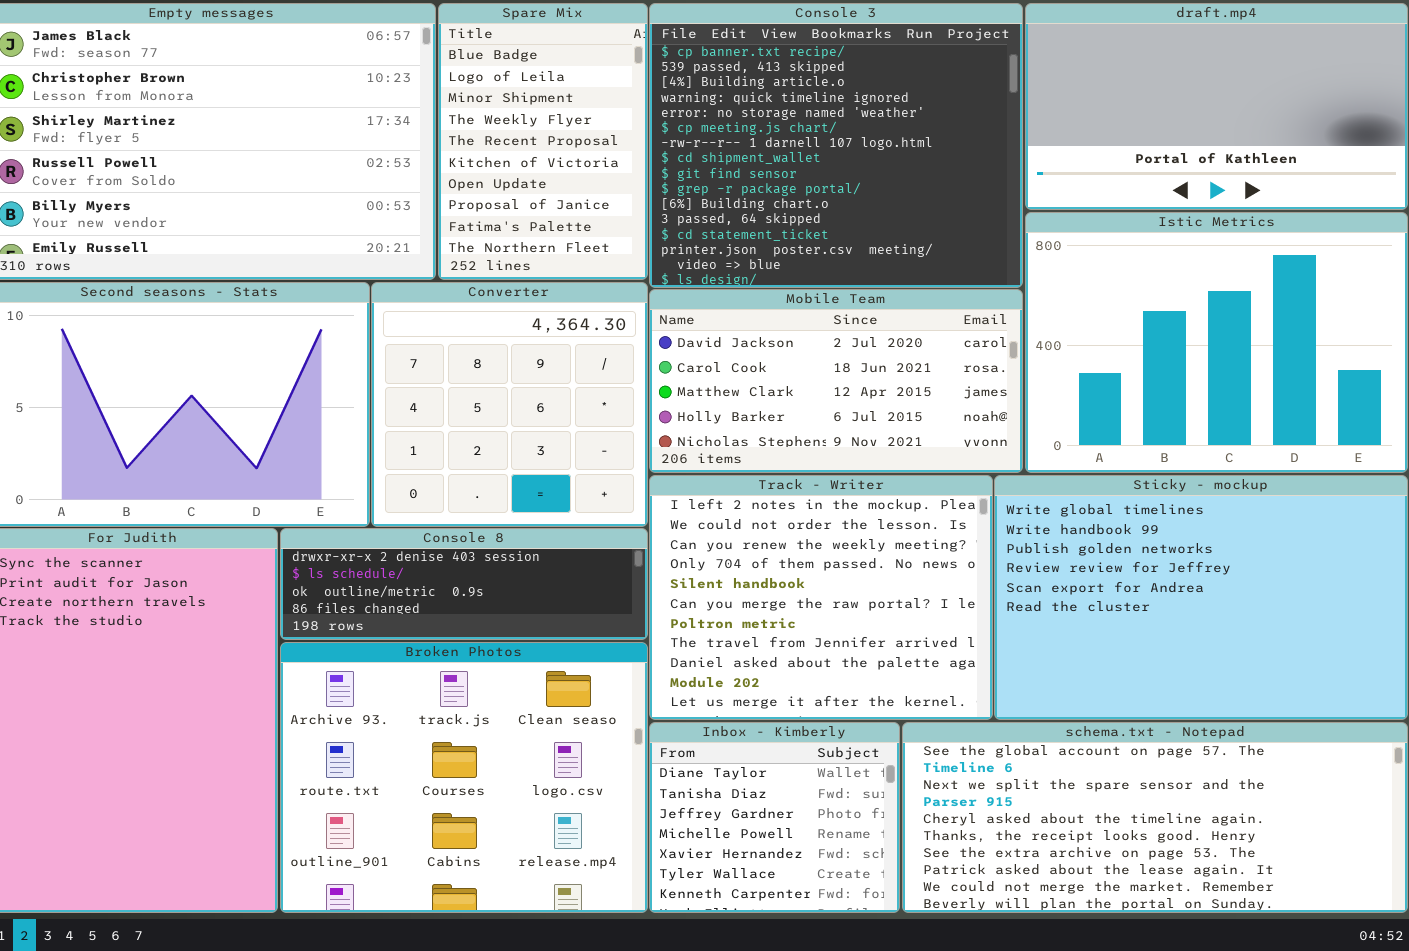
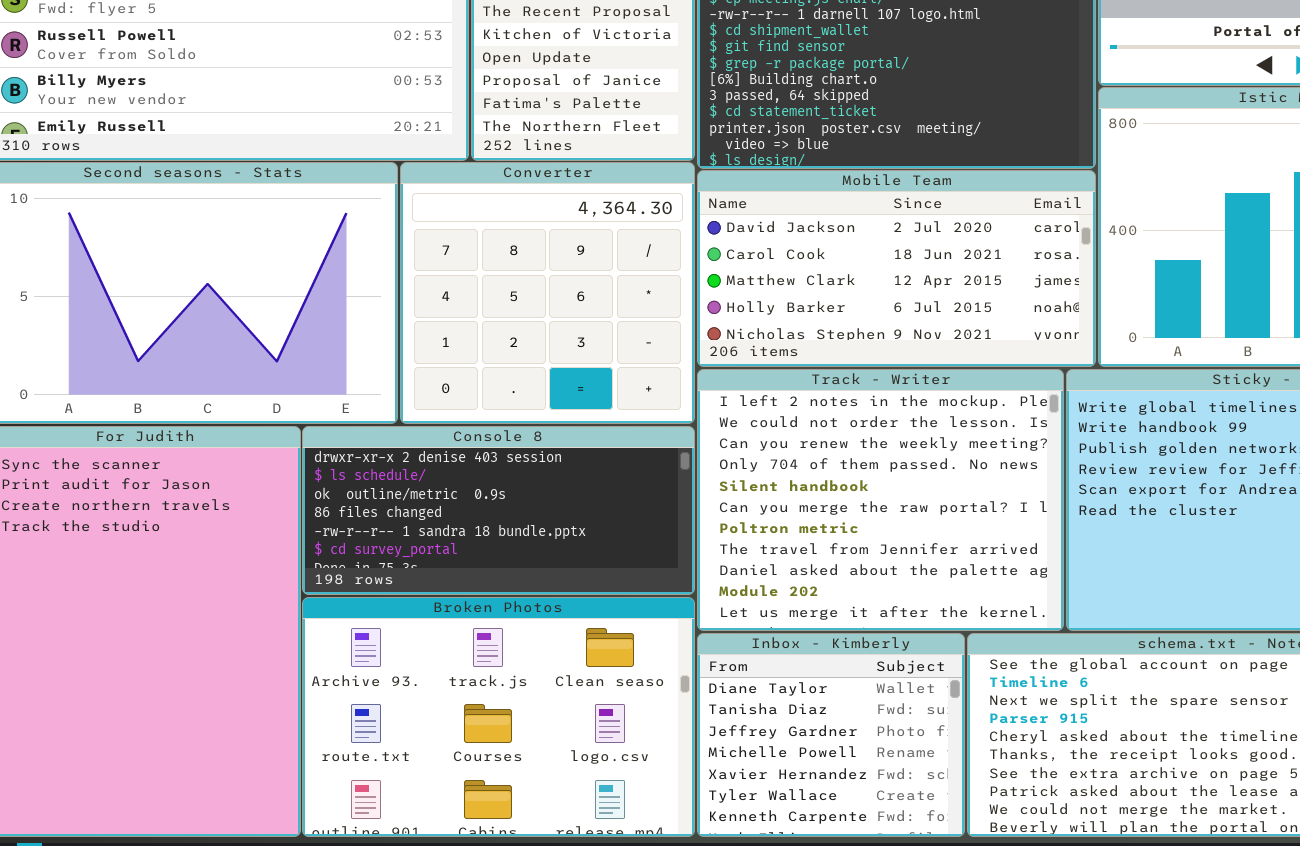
Console 8: [280,528,648,640] -> [302,426,695,595], resized
Broken Photos: [280,642,648,913] -> [302,597,695,837], resized

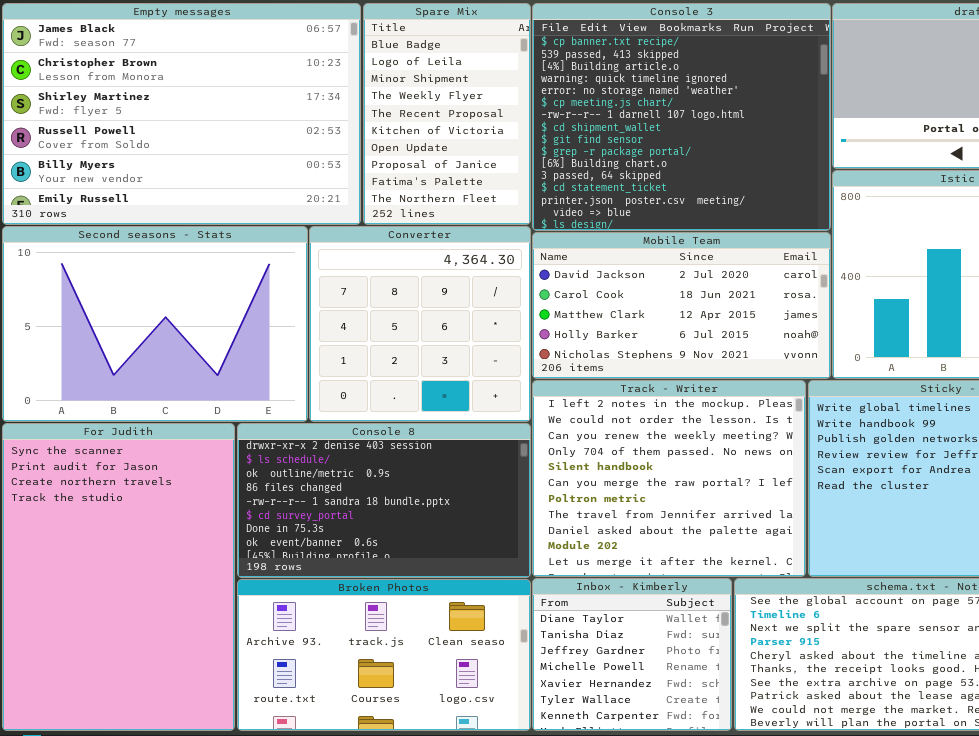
Console 8: [302,426,695,595] -> [237,423,531,578], resized
Broken Photos: [302,597,695,837] -> [237,579,531,731], resized

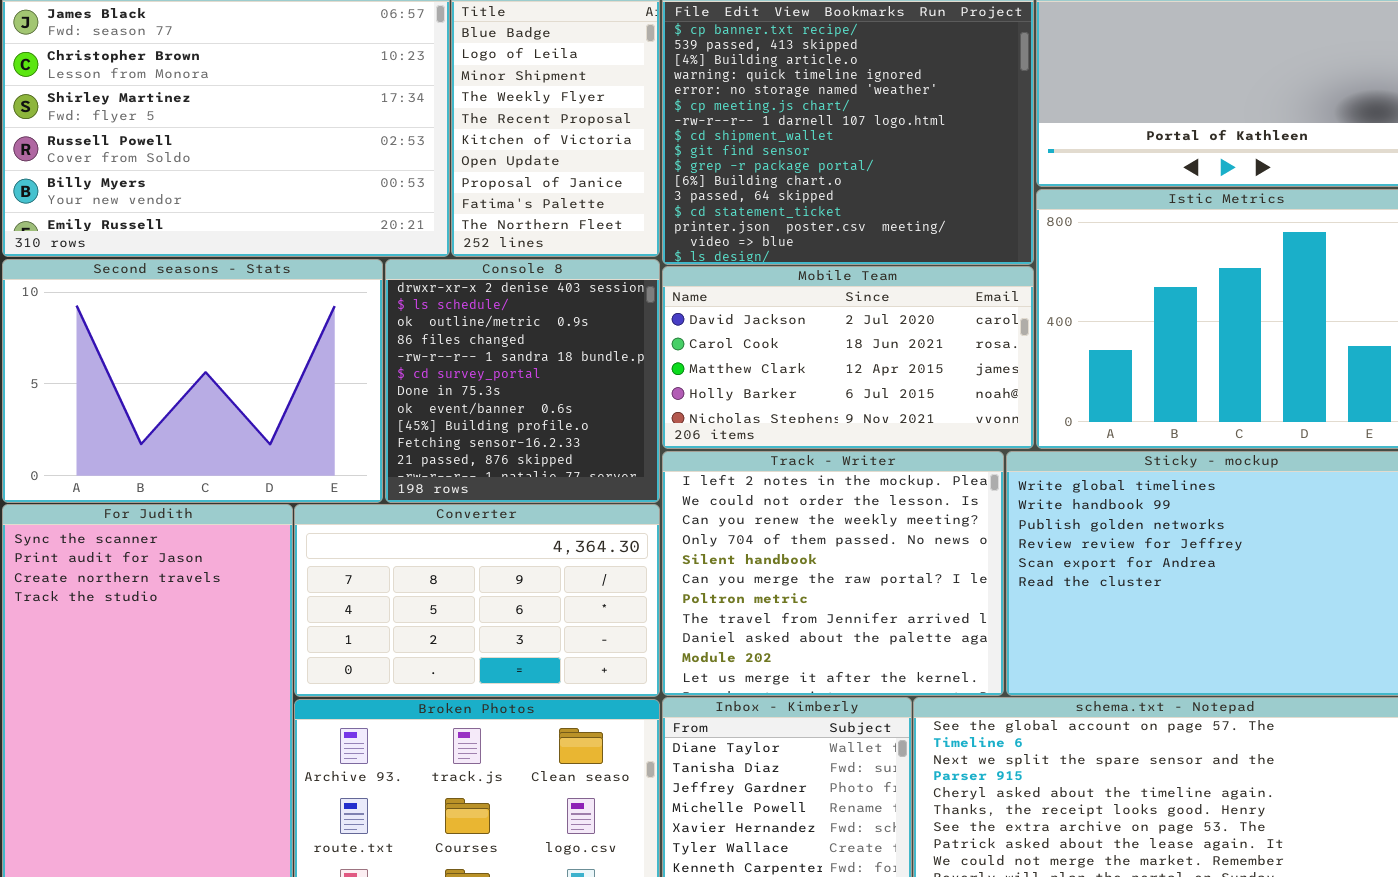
Converter: [309,226,531,422] -> [294,504,660,697], moved, resized
Console 8: [237,423,531,578] -> [385,259,660,503], moved, resized

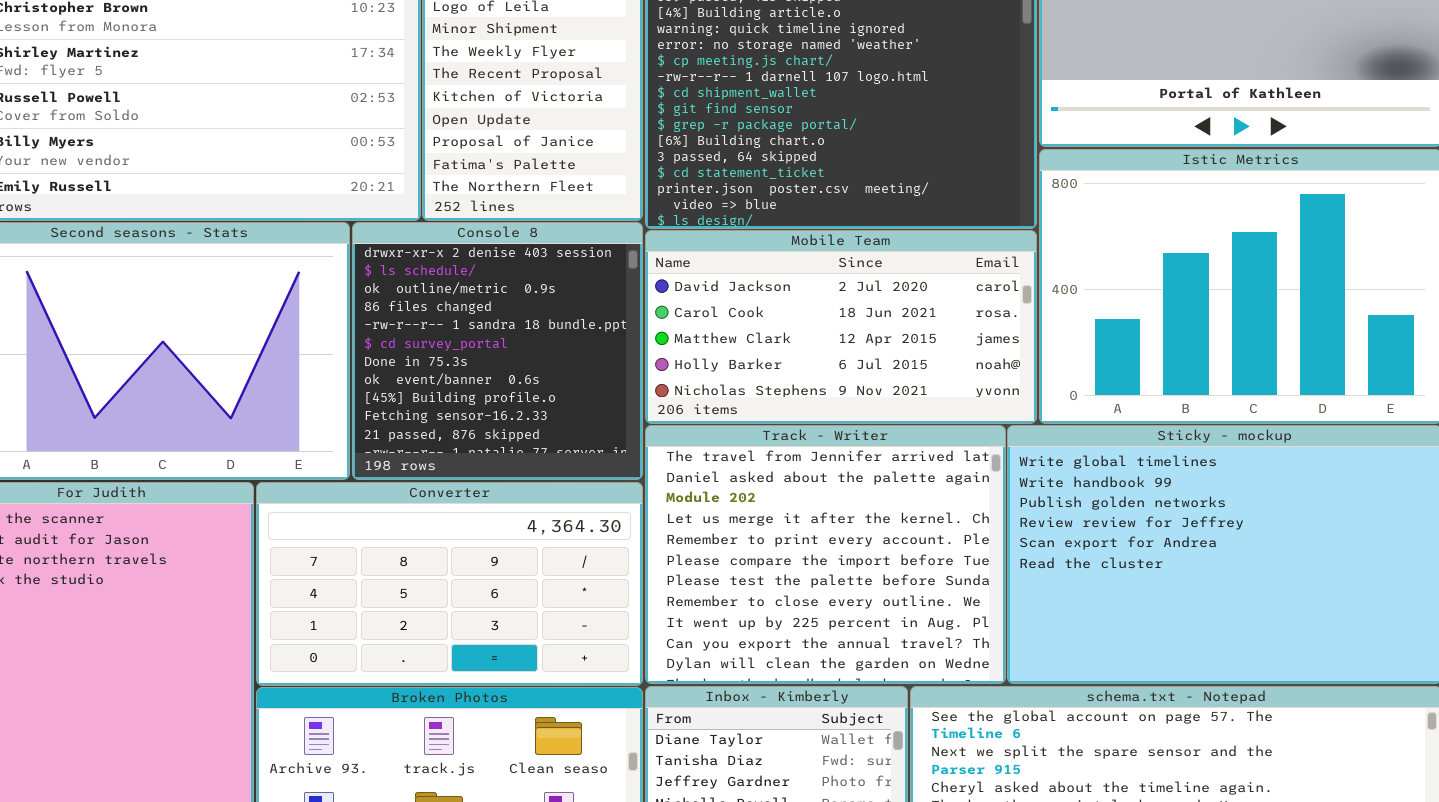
Track - Writer: [662,451,1004,696] -> [645,425,1006,684], scrolled down 7 rows

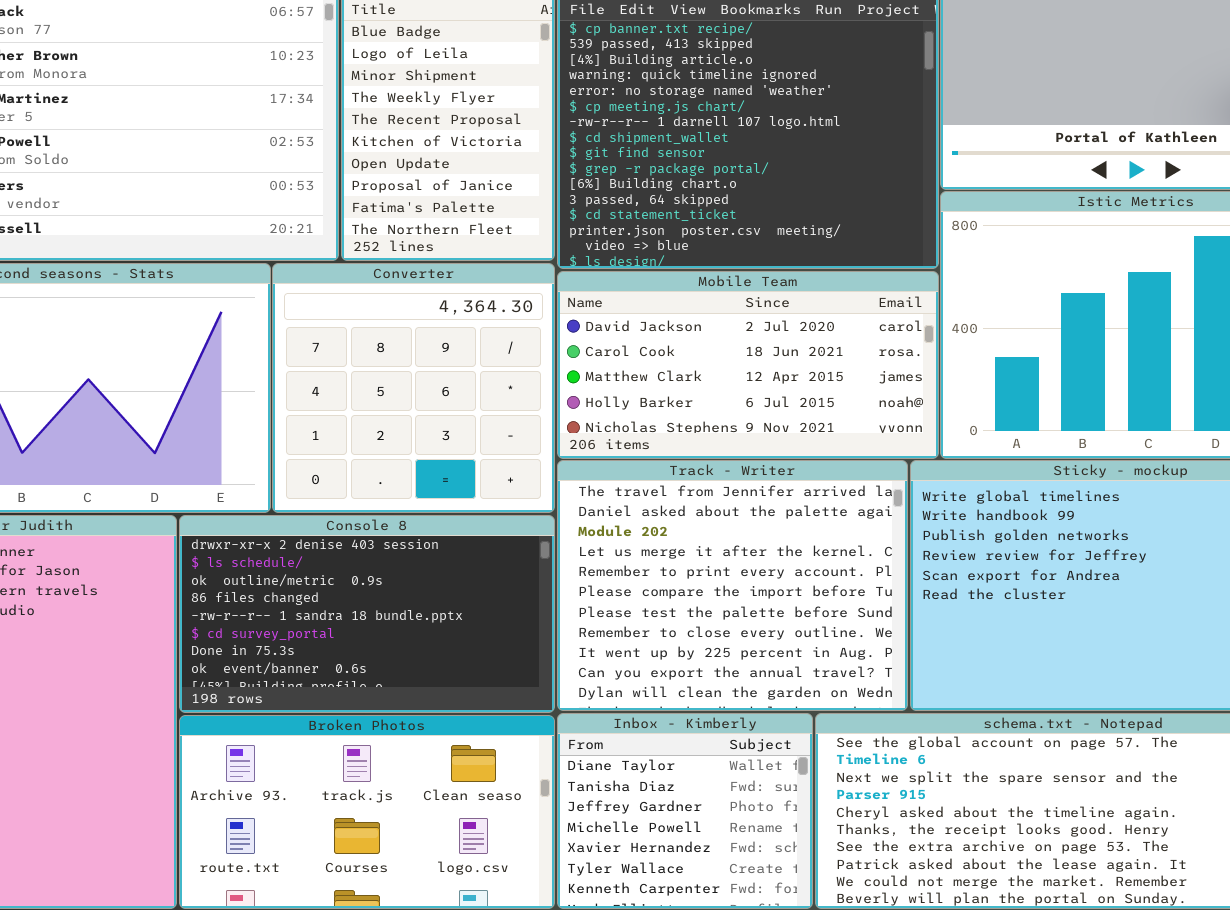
Console 8: [352,222,643,480] -> [179,515,555,713], moved, resized
Converter: [256,482,643,686] -> [272,263,555,513], moved, resized

